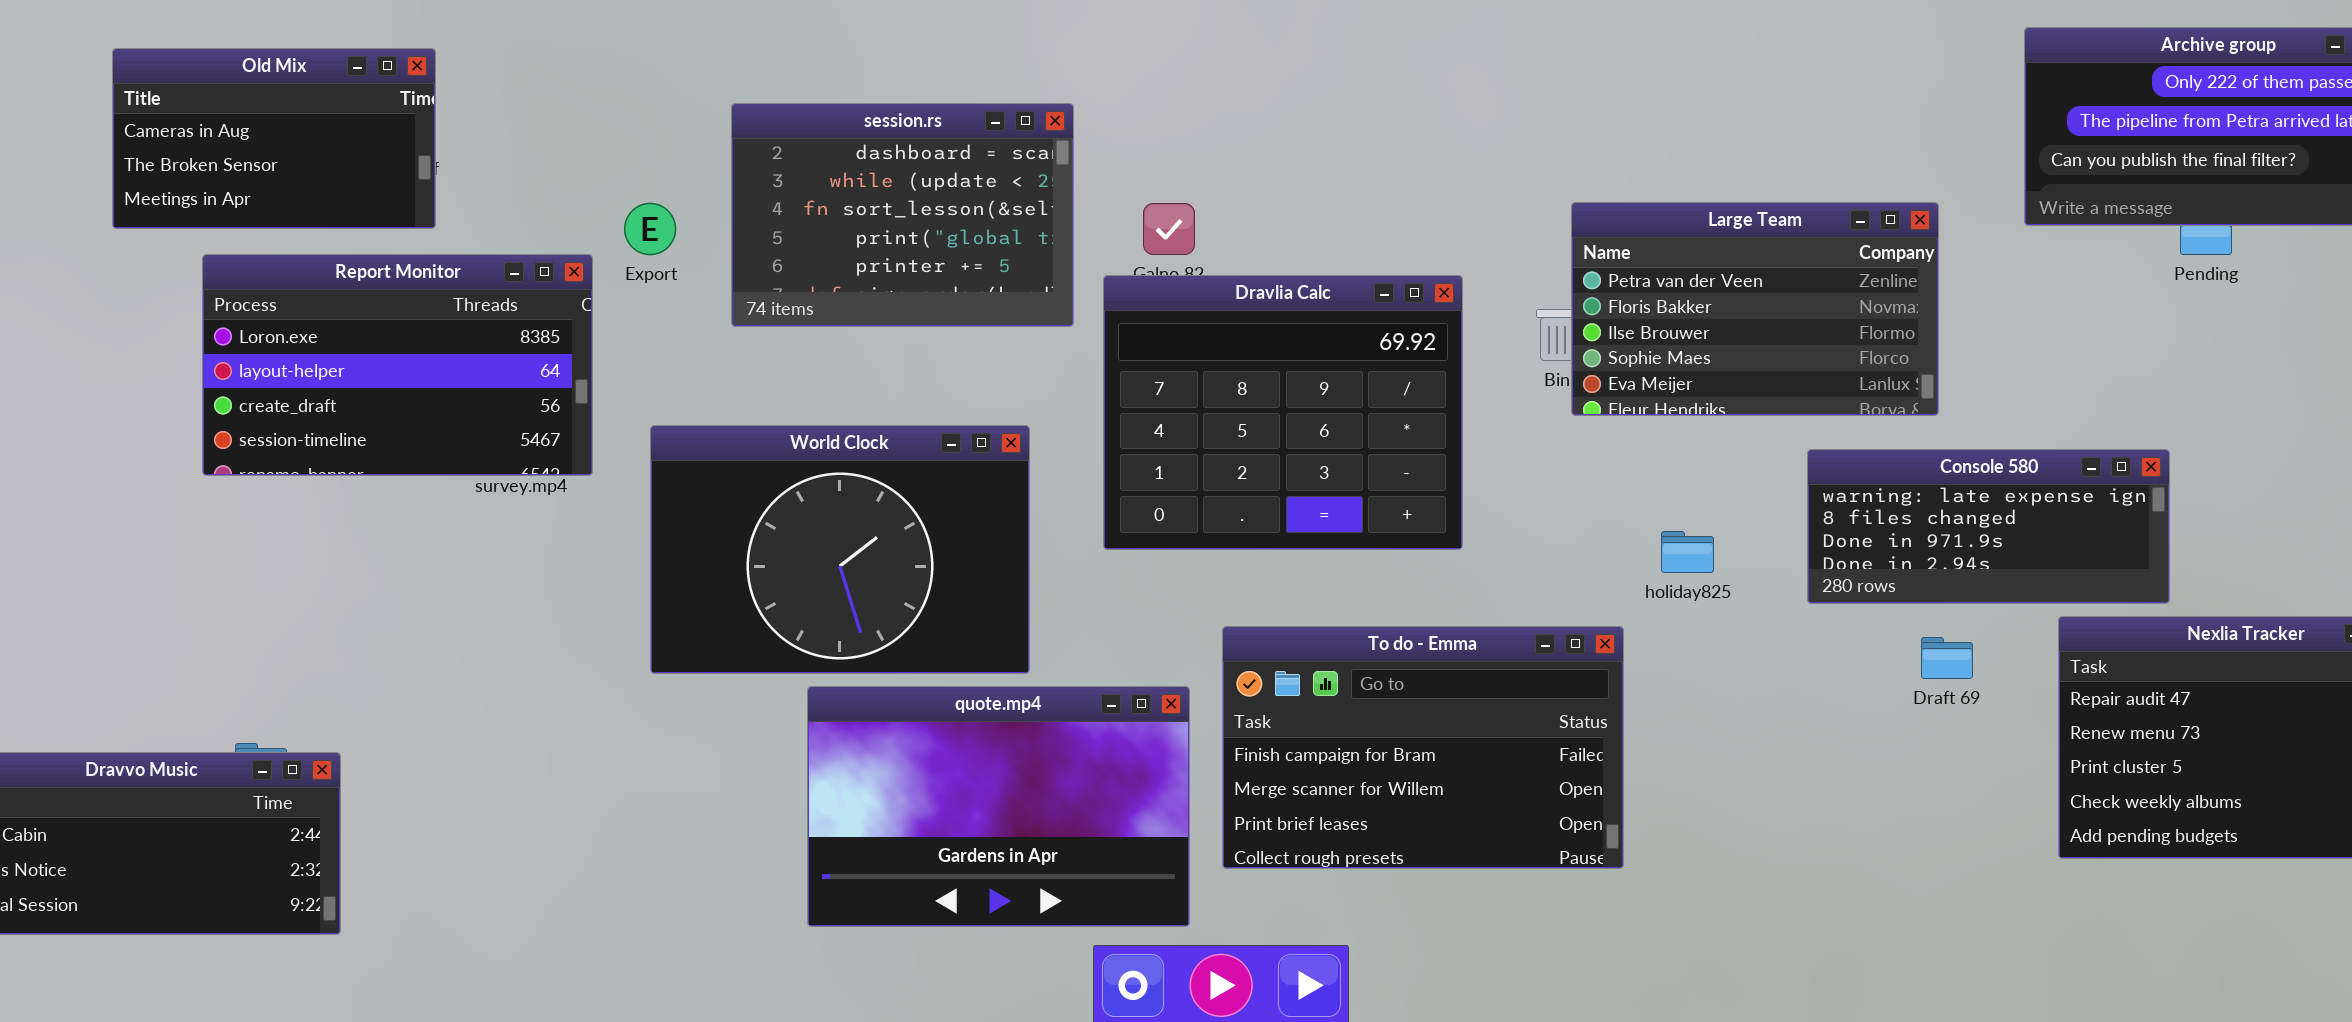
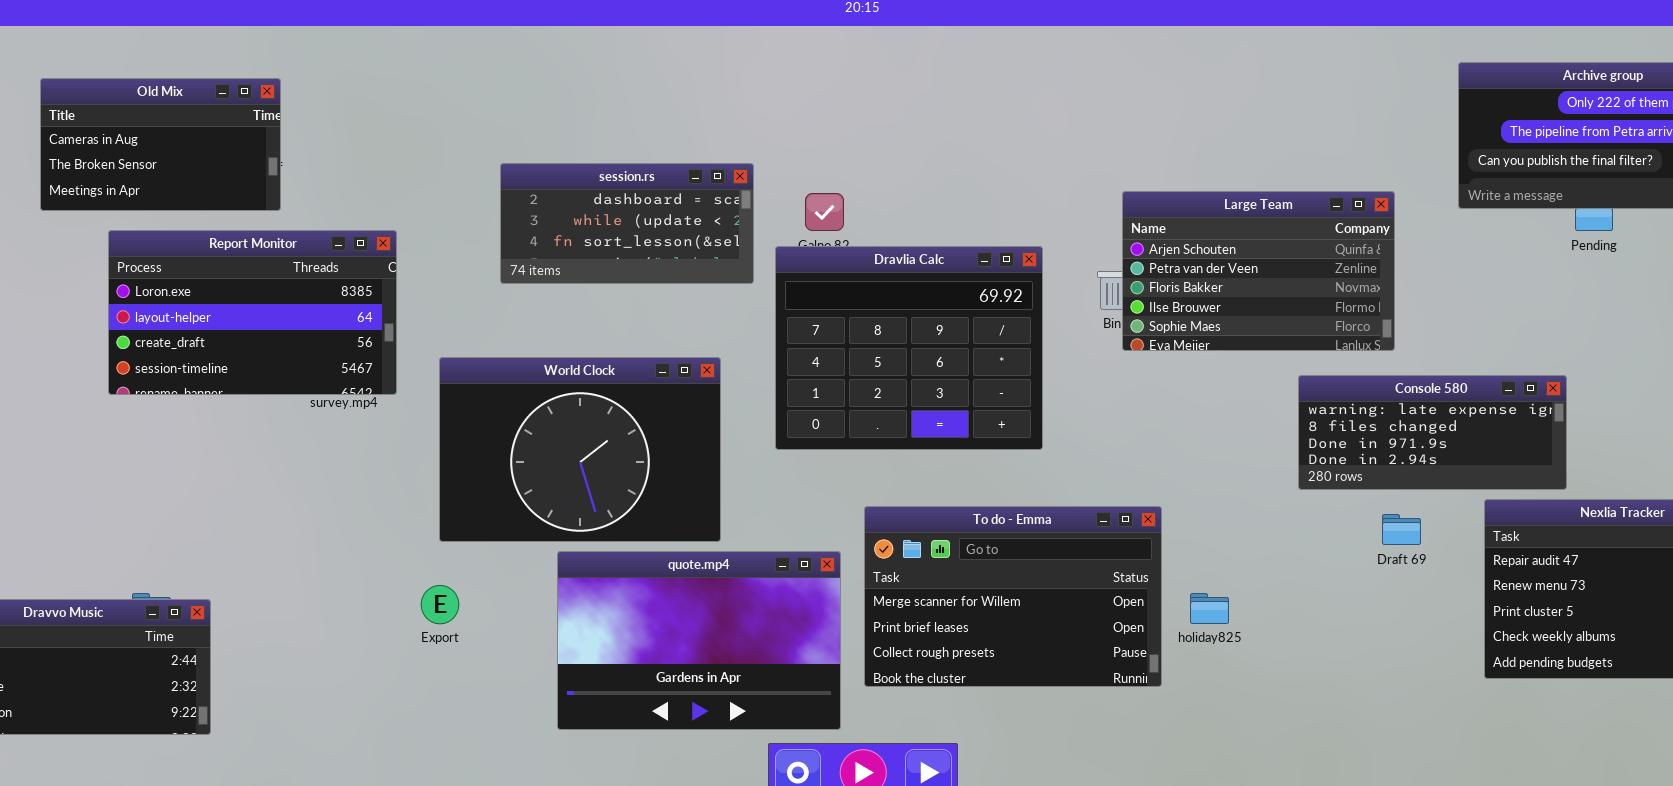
session.rs: [731,103,1074,327] -> [500,163,754,284], resized
Large Team: [1571,202,1939,416] -> [1122,191,1395,351], scrolled up 1 row
Export: [624,203,676,255] -> [421,585,459,624], moved
holiday825: [1661,531,1714,573] -> [1190,593,1229,624], moved
To do - Emma: [1222,626,1624,869] -> [864,506,1162,687], scrolled down 1 row

